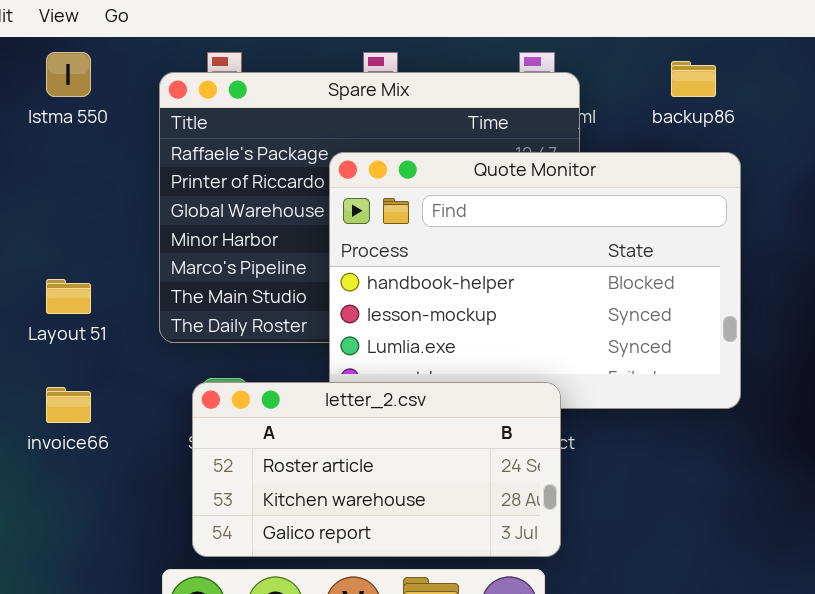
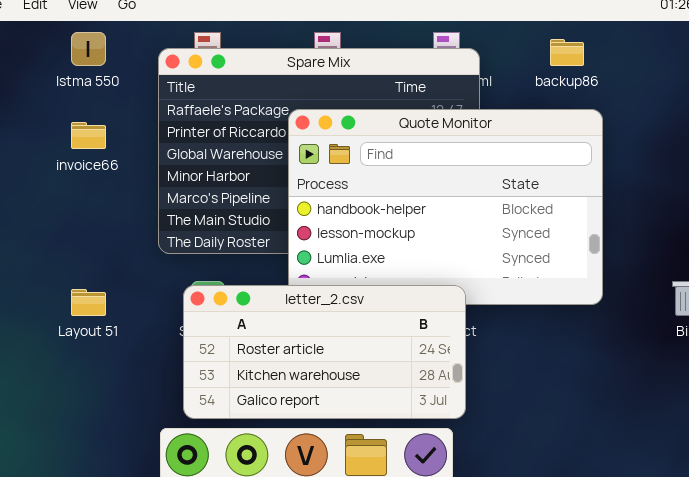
Layout 51: [46,279,91,314] -> [71,289,106,316], moved
invoice66: [46,387,91,423] -> [71,122,106,149], moved

